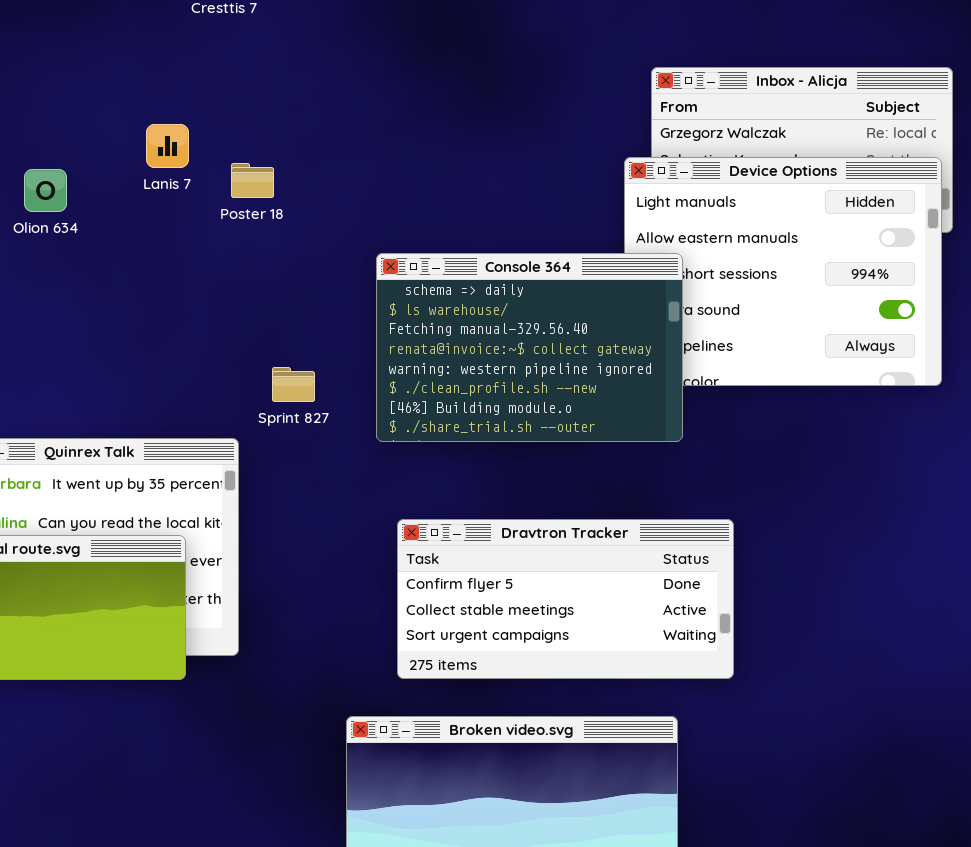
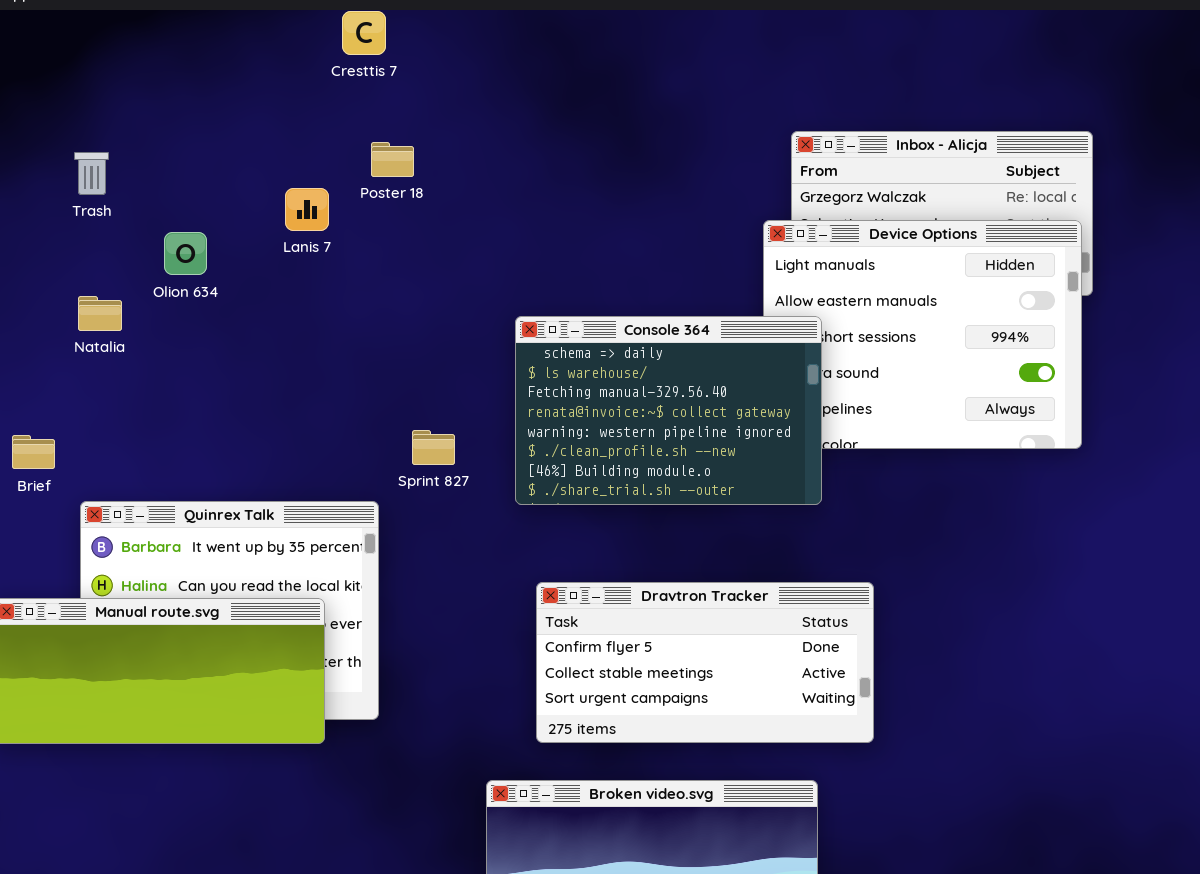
Poster 18: [231,163,274,198] -> [371,142,414,177], moved

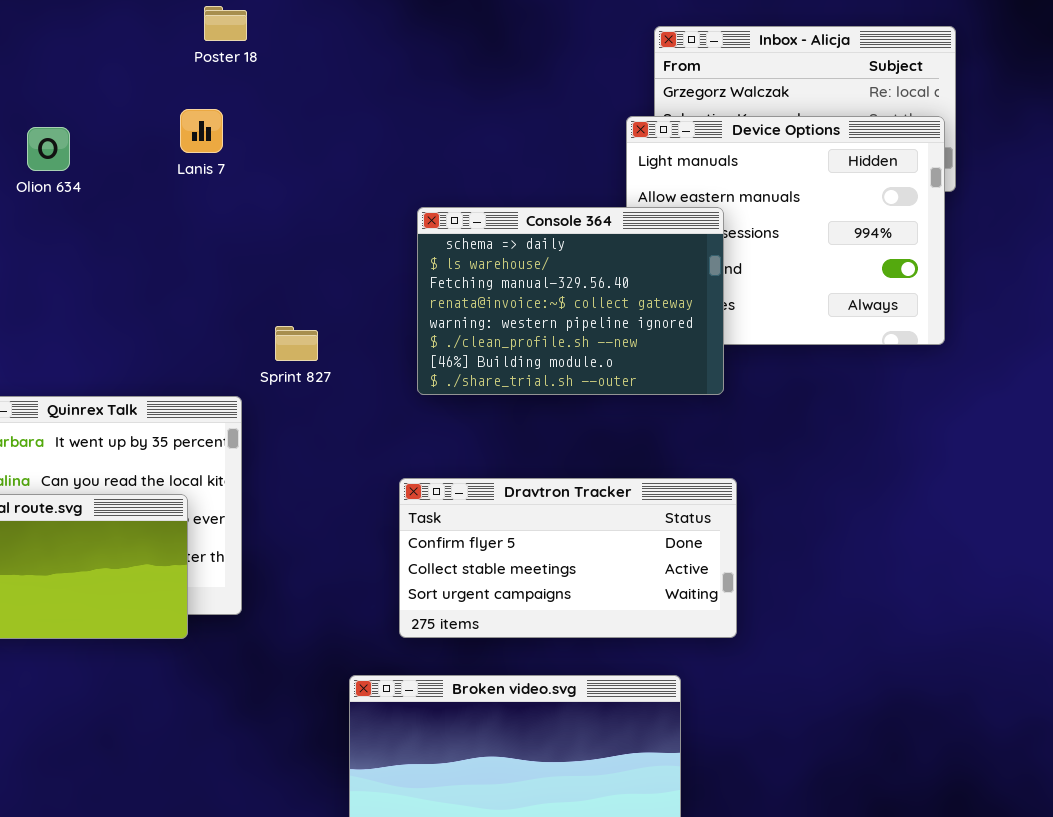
Poster 18: [371,142,414,177] -> [204,6,247,41], moved
Lanis 7: [285,188,329,231] -> [180,109,223,153], moved
Console 364: [515,316,822,505] -> [417,207,724,395], moved

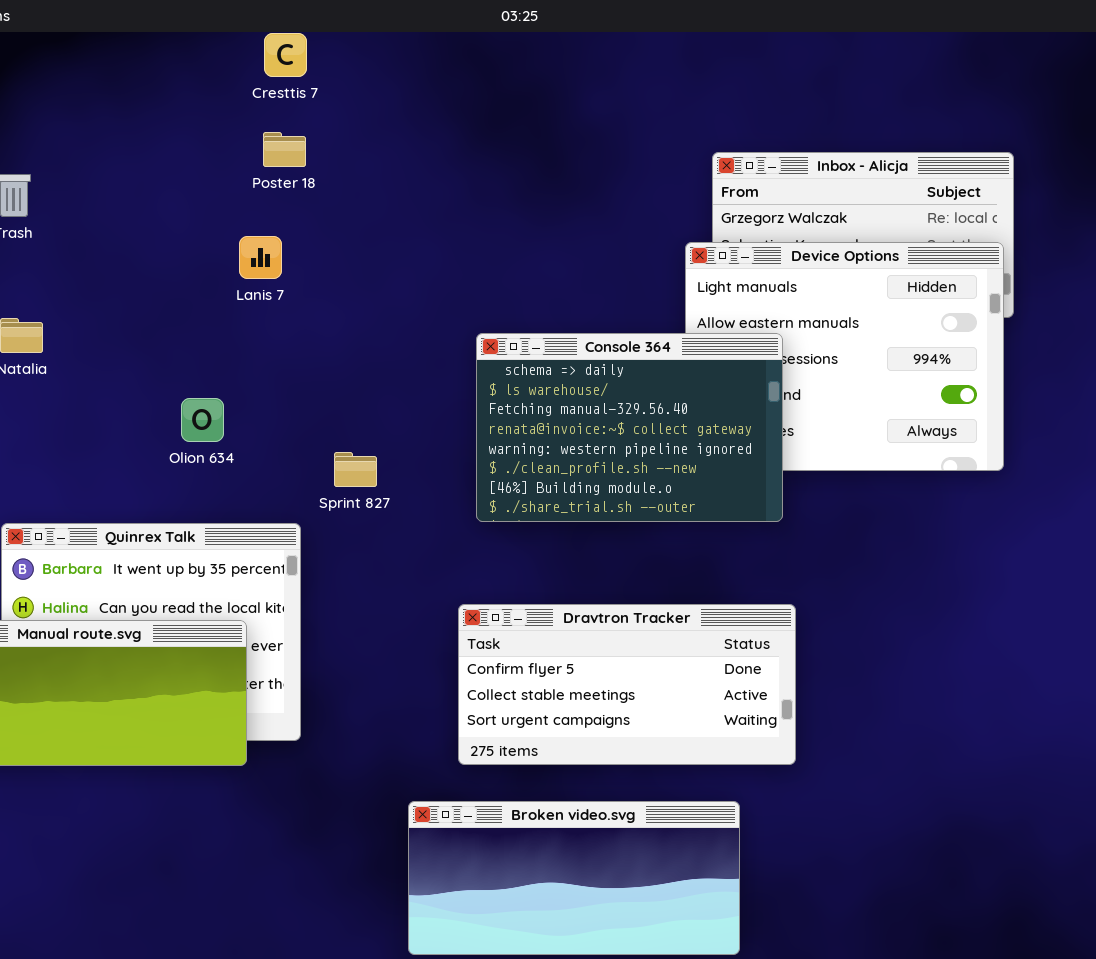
Olion 634: [27,127,70,171] -> [181,398,224,442], moved

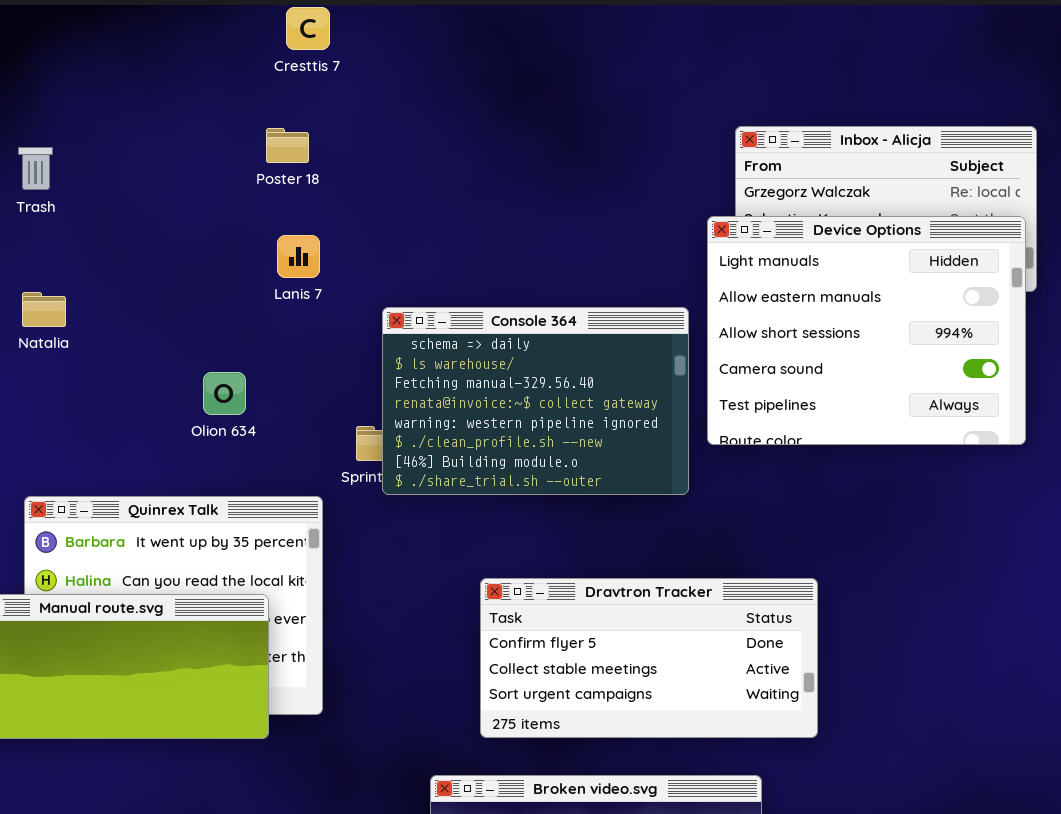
Poster 18: [263,132,306,167] -> [266,128,309,163], moved
Lanis 7: [239,236,282,279] -> [277,235,320,278], moved
Console 364: [476,333,783,522] -> [382,307,689,495], moved

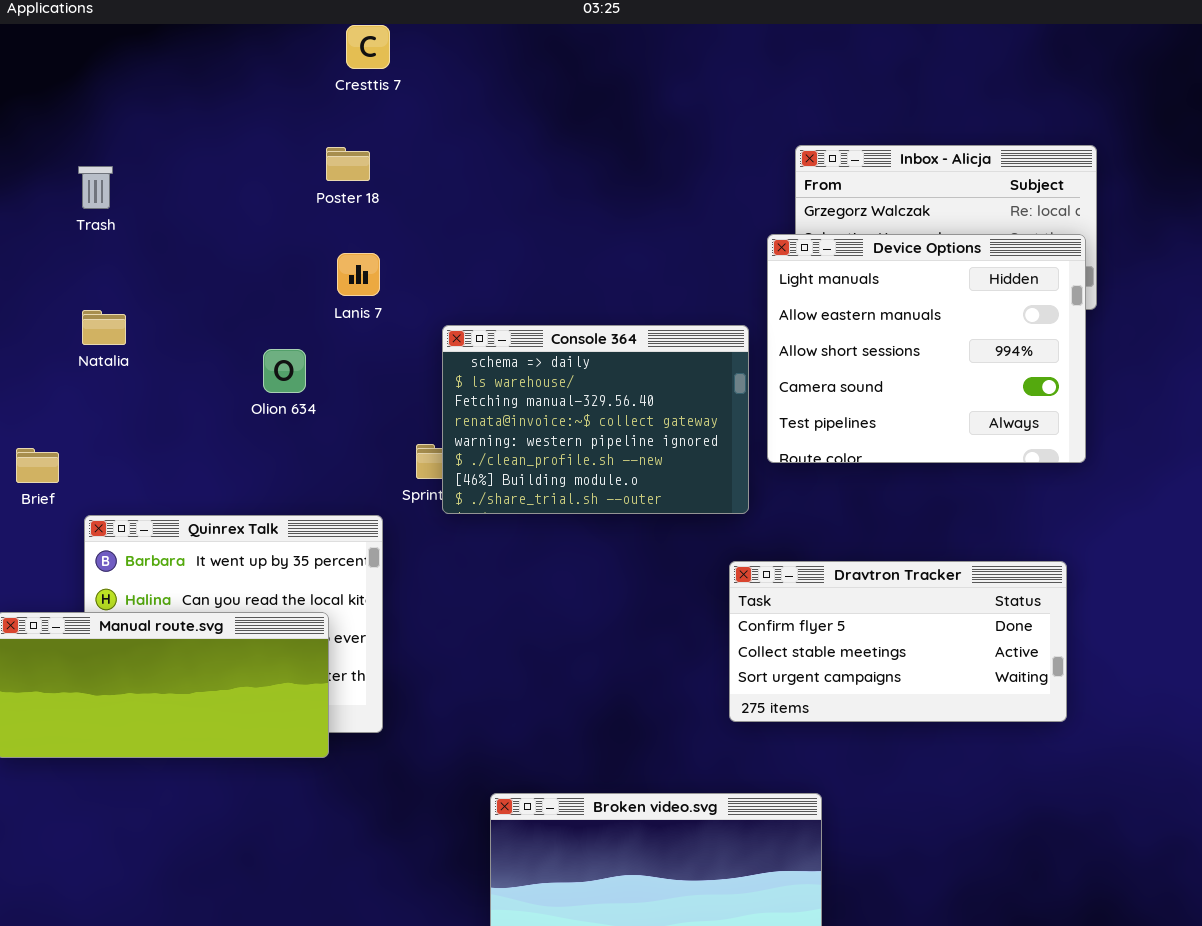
Olion 634: [203,372,246,415] -> [263,349,306,393], moved
Dravtron Tracker: [480,578,818,738] -> [729,561,1067,722], moved

